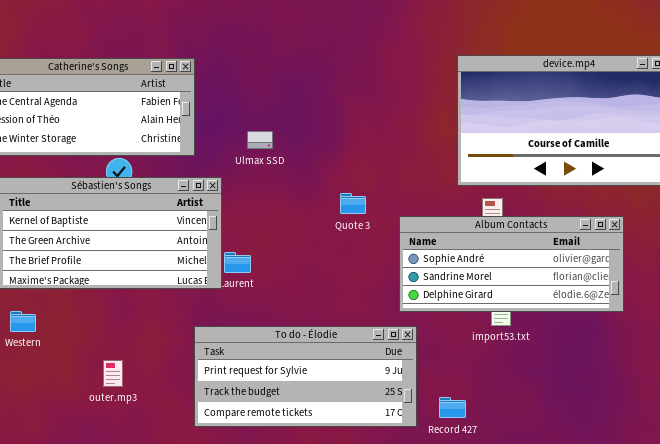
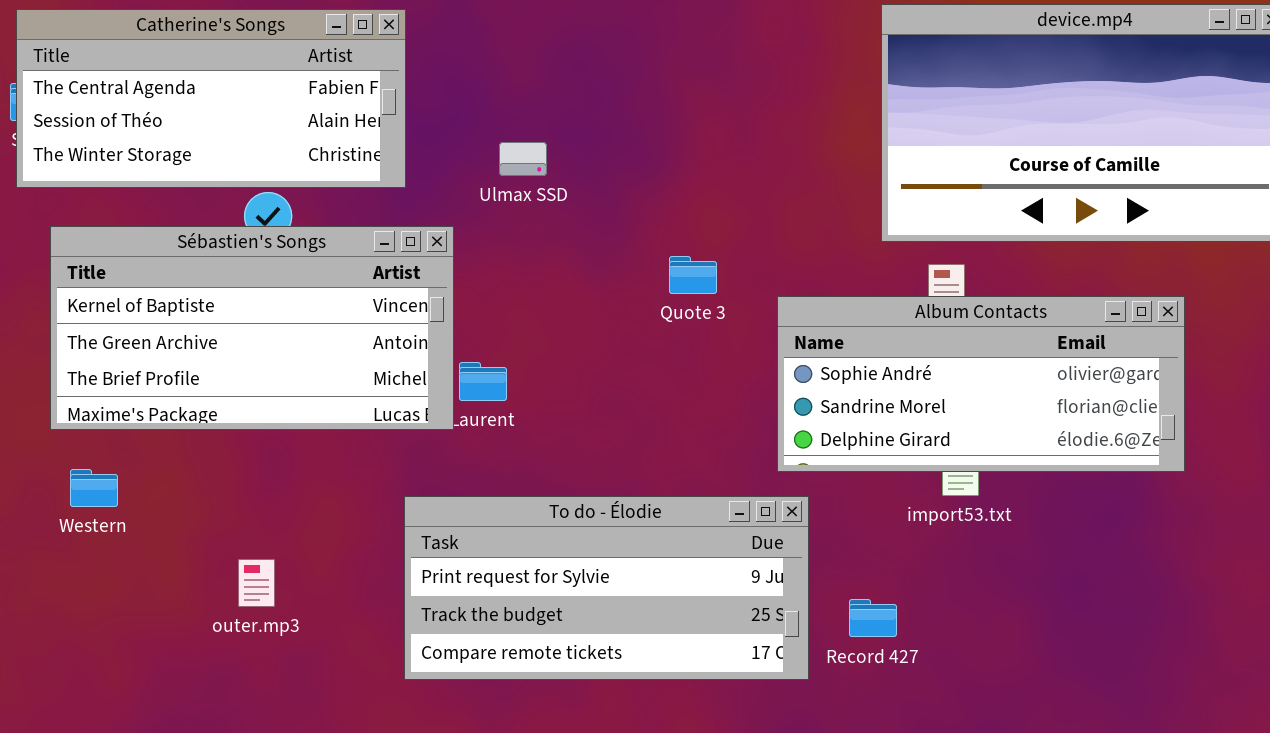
Record 427: [439,397,466,418] -> [849,599,897,637], moved

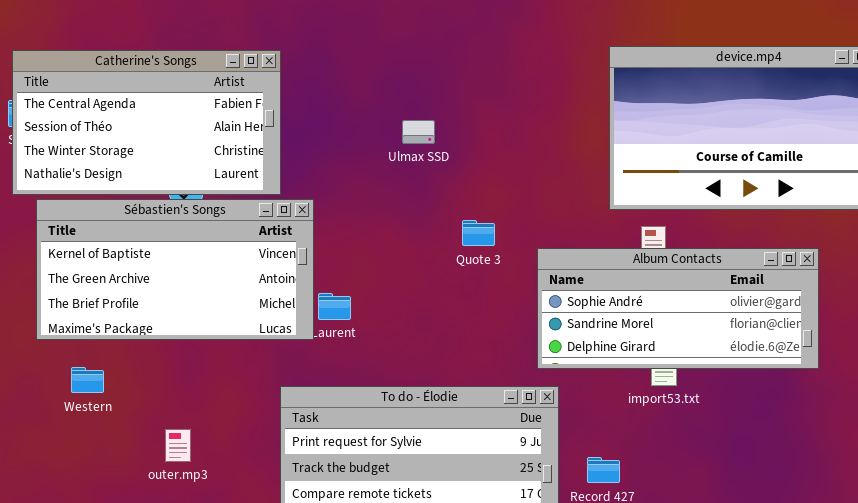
Catherine's Songs: [16,9,406,188] -> [12,50,281,195], resized
Ulmax SSD: [499,142,547,176] -> [402,120,435,144], moved
Western: [70,469,118,507] -> [71,367,104,393], moved

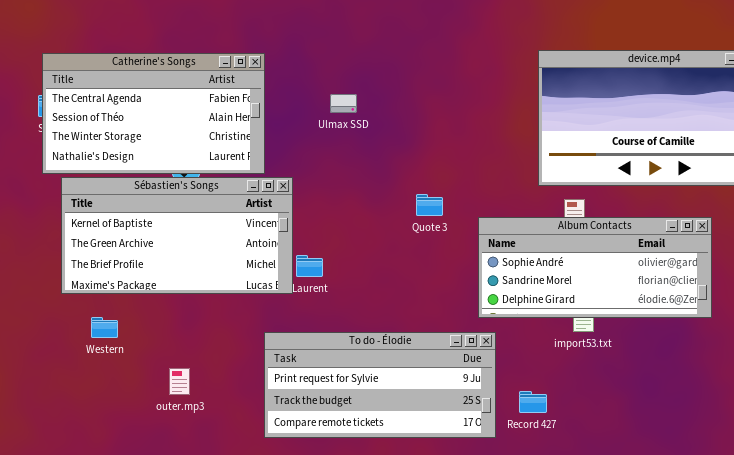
Ulmax SSD: [402,120,435,144] -> [330,94,357,113], moved

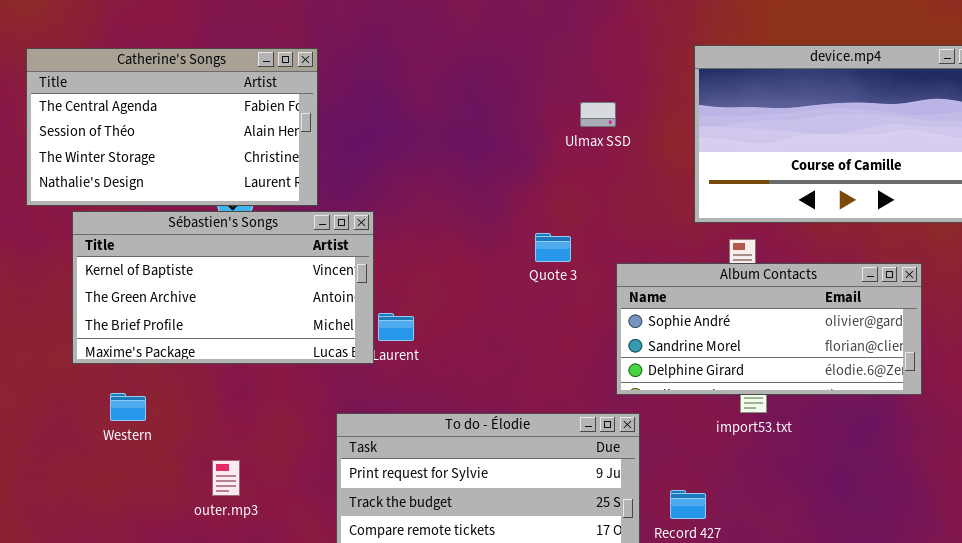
Catherine's Songs: [42,53,265,174] -> [26,48,318,206], moved
Ulmax SSD: [330,94,357,113] -> [580,102,616,127], moved

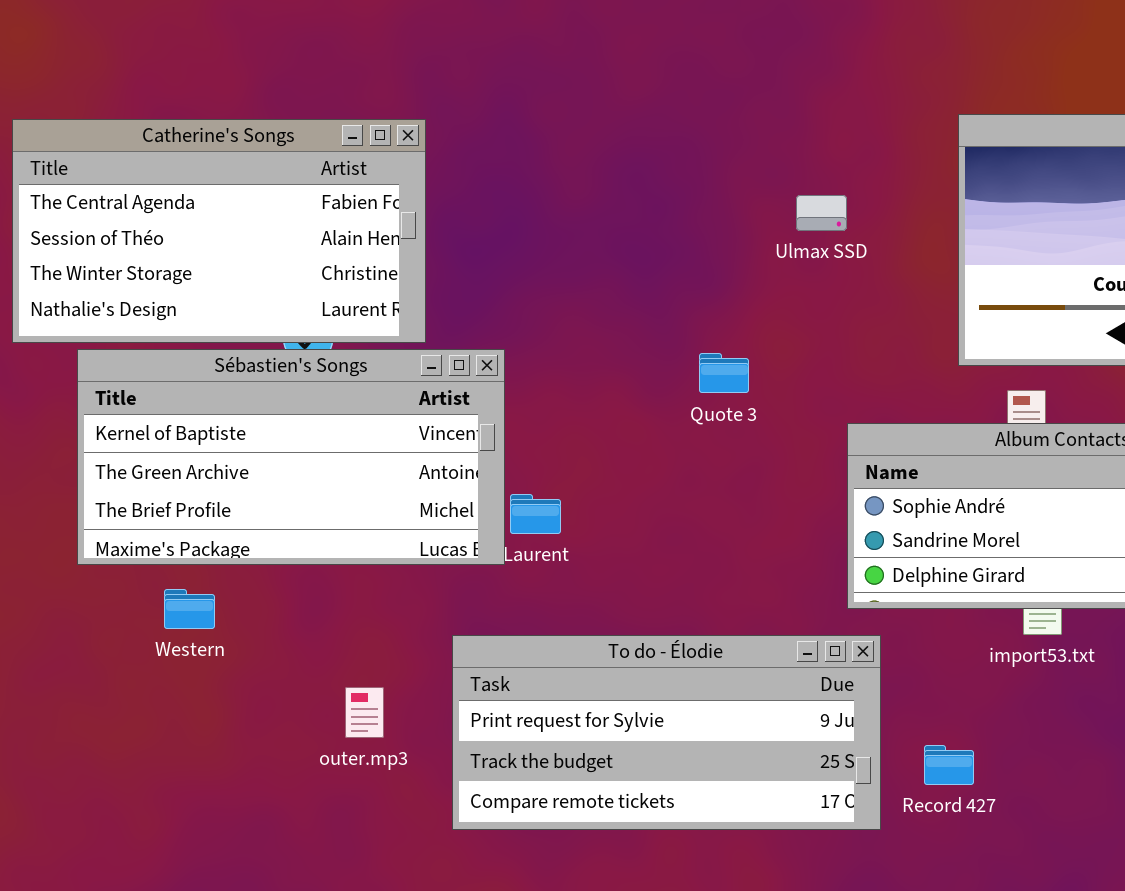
Quote 3: [535,233,571,262] -> [699,353,749,393], moved
Western: [110,393,146,421] -> [164,589,215,629], moved
outer.mp3: [212,460,240,496] -> [345,687,384,738], moved

